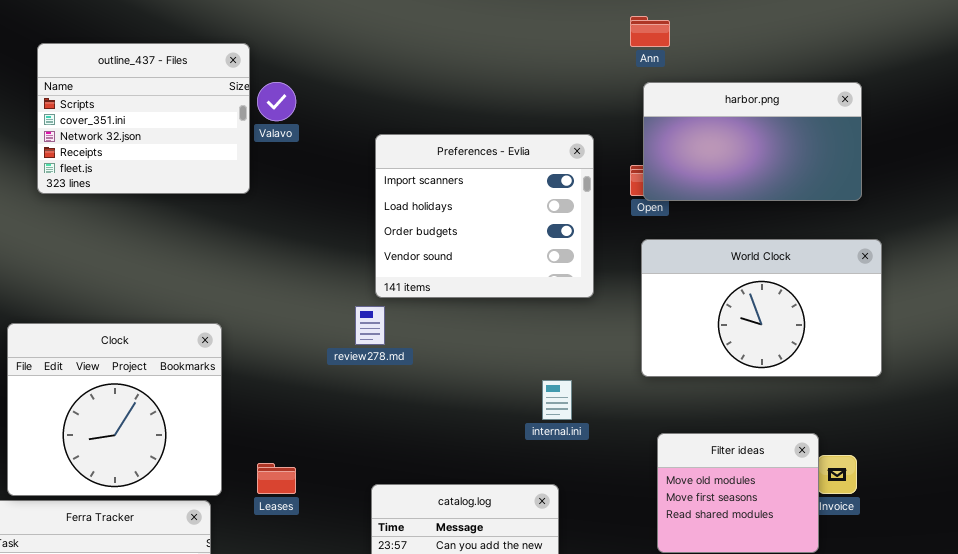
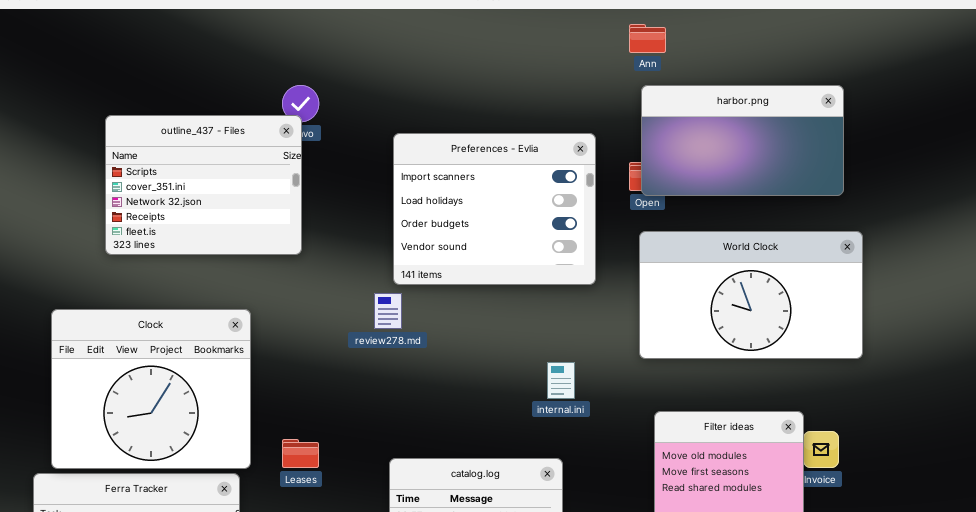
outline_437 - Files: [37,43,250,194] -> [105,115,302,255], moved

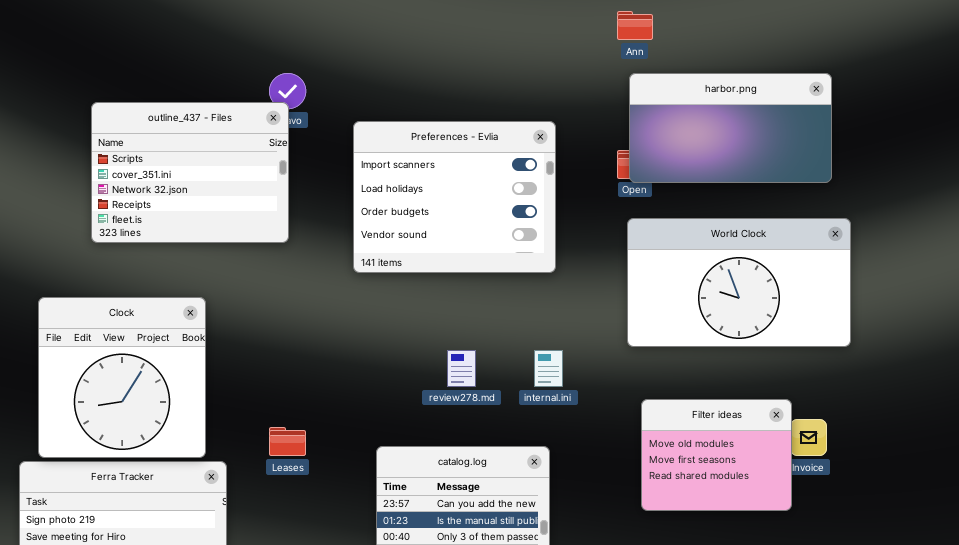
Preferences - Evlia: [393,133,596,285] -> [353,121,556,273], moved
review278.md: [374,293,402,329] -> [447,350,476,387], moved
Clock: [51,309,251,469] -> [38,297,206,458], resized

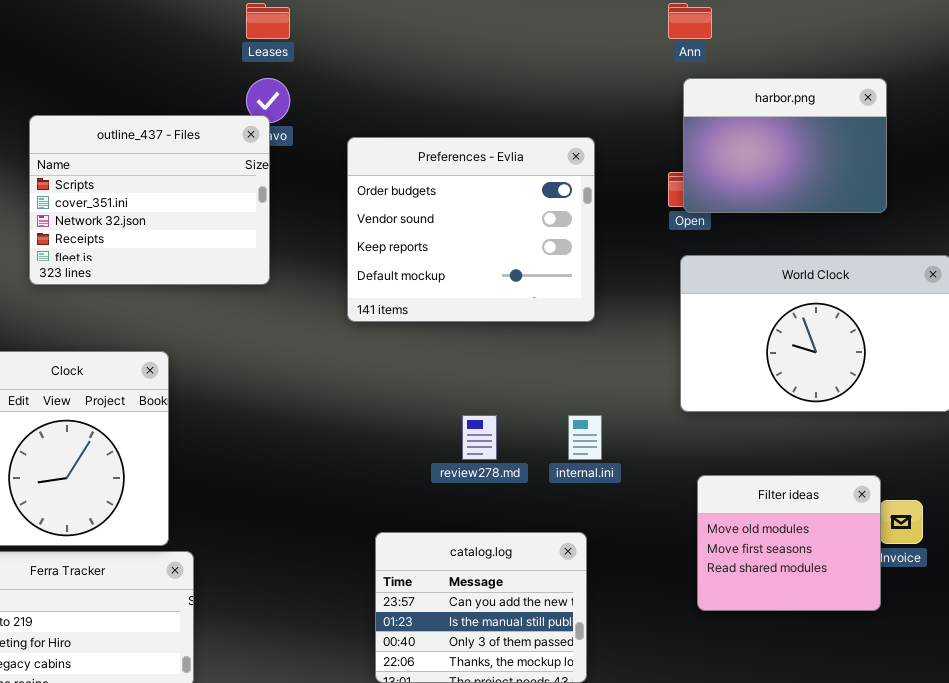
harbor.png: [629,73,832,183] -> [683,78,887,213], resized
Preferences - Evlia: [353,121,556,273] -> [347,137,595,322], scrolled down 2 rows
Leases: [269,427,306,456] -> [246,3,290,39], moved

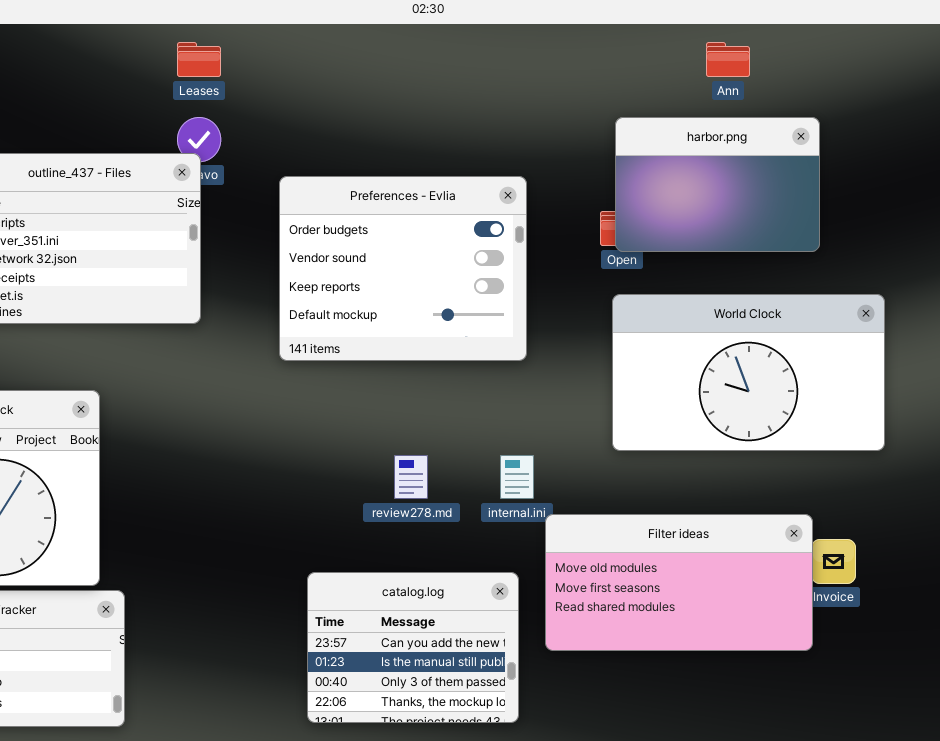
Ann: [668,3,712,39] -> [706,42,750,77], moved
Filter ideas: [697,475,881,611] -> [545,514,813,651], resized

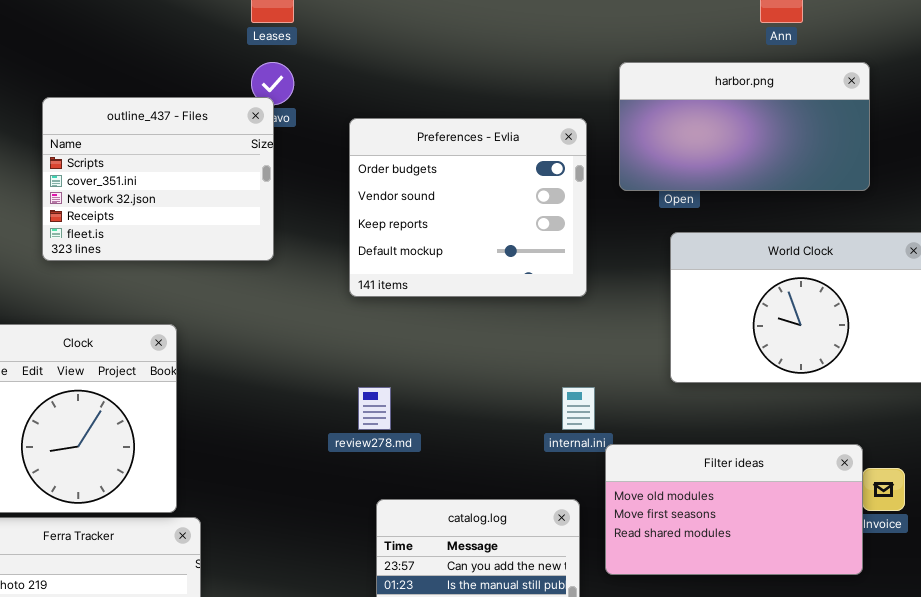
harbor.png: [615,117,820,252] -> [619,62,870,191], resized
review278.md: [394,455,428,499] -> [358,387,391,430], moved

